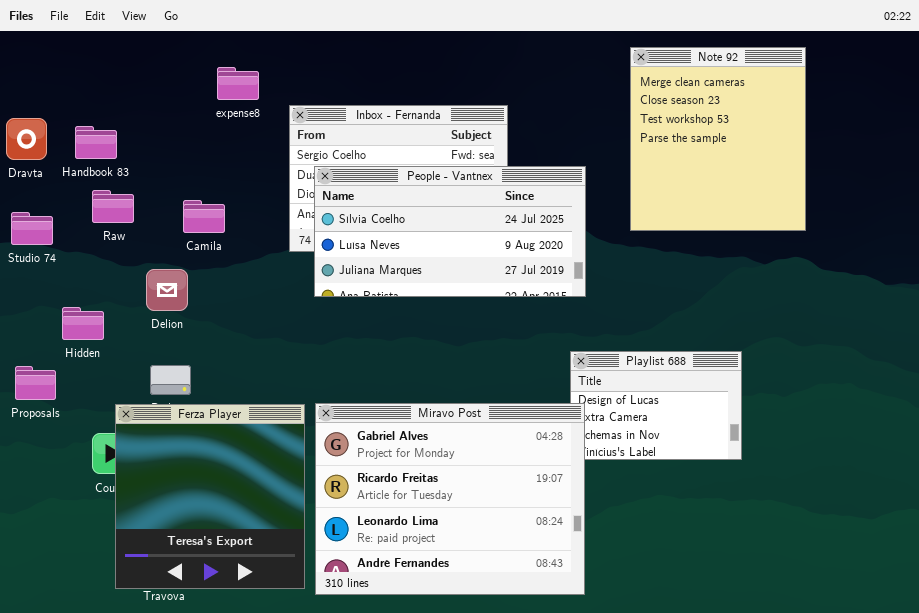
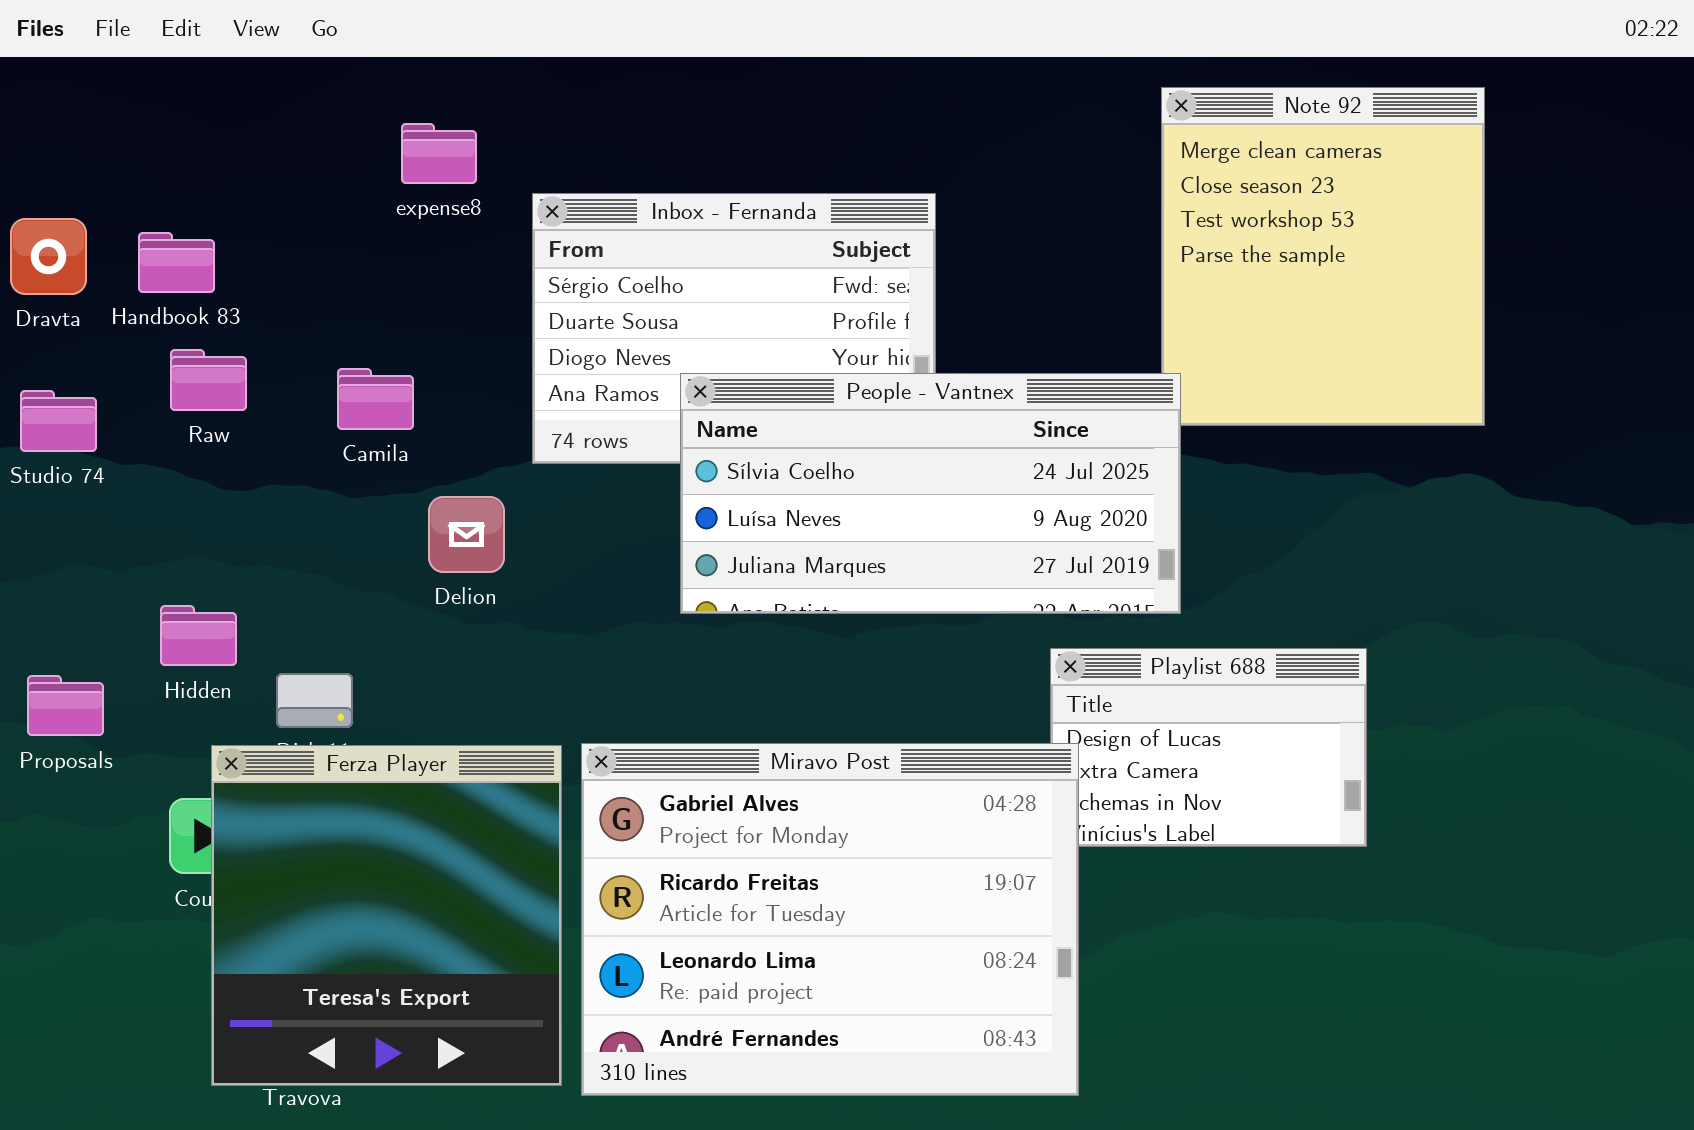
People - Vantnex: [314,166,586,297] -> [680,373,1181,614], moved
Delion: [146,269,188,311] -> [428,496,505,573], moved
Hidden: [62,307,104,340] -> [160,605,237,666], moved

